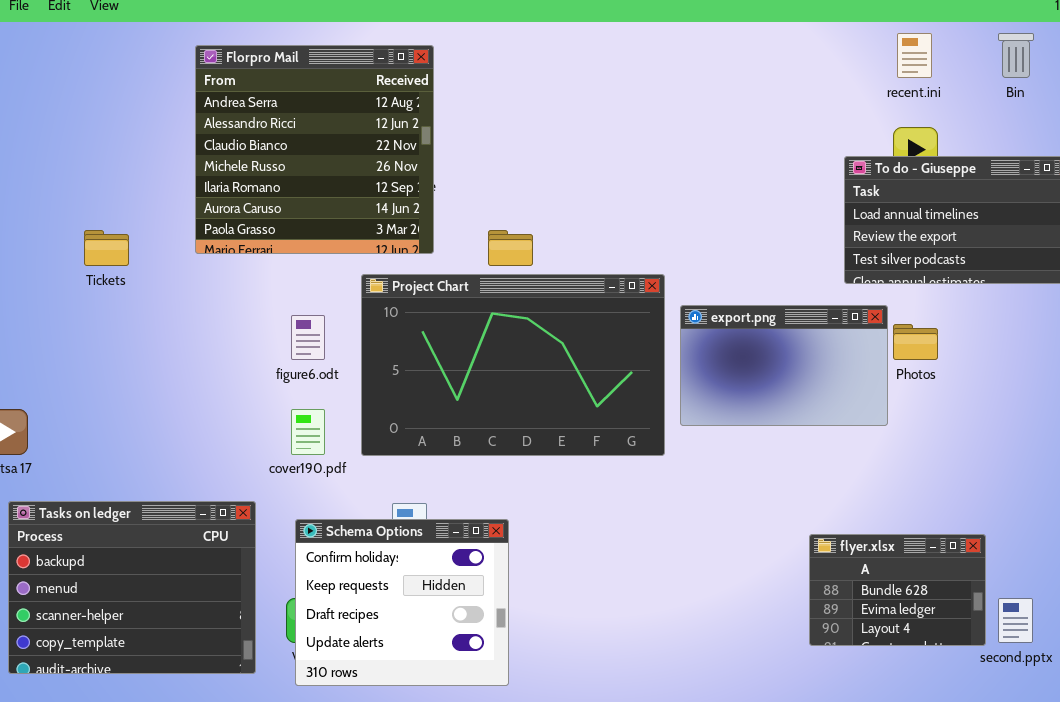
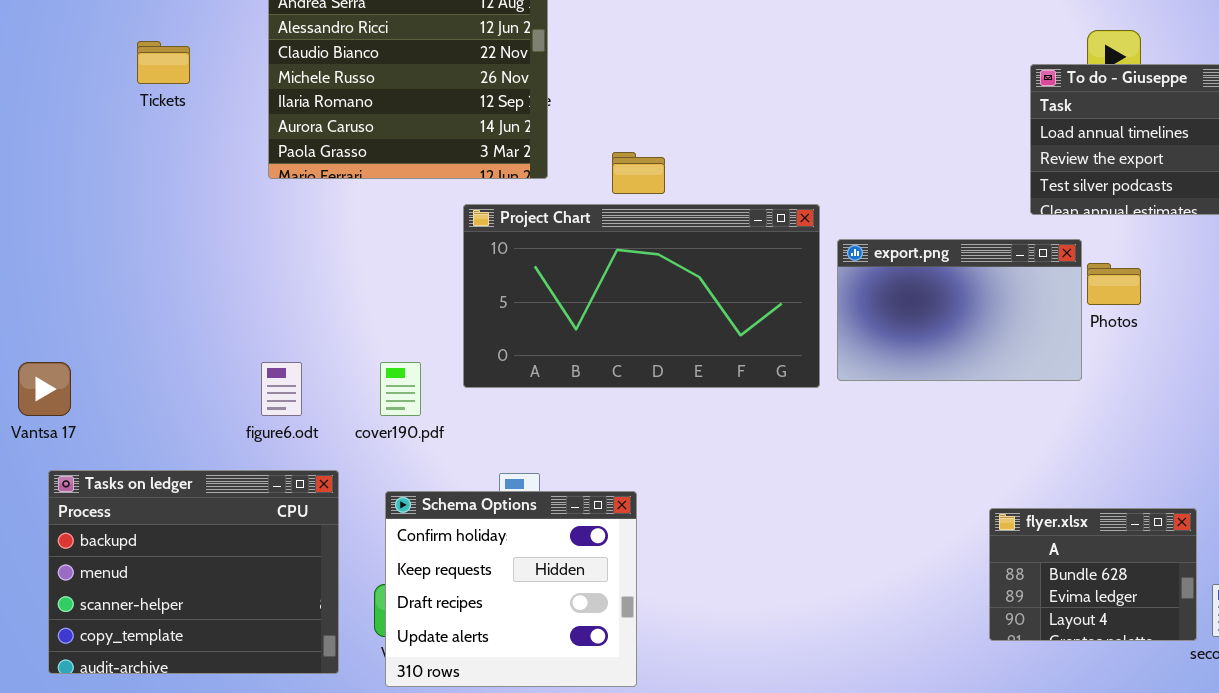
Tickets: [84,230,129,266] -> [137,41,190,84], moved
Project Chart: [361,274,665,456] -> [463,204,820,388], resized
figure6.odt: [291,315,325,360] -> [261,362,302,416], moved

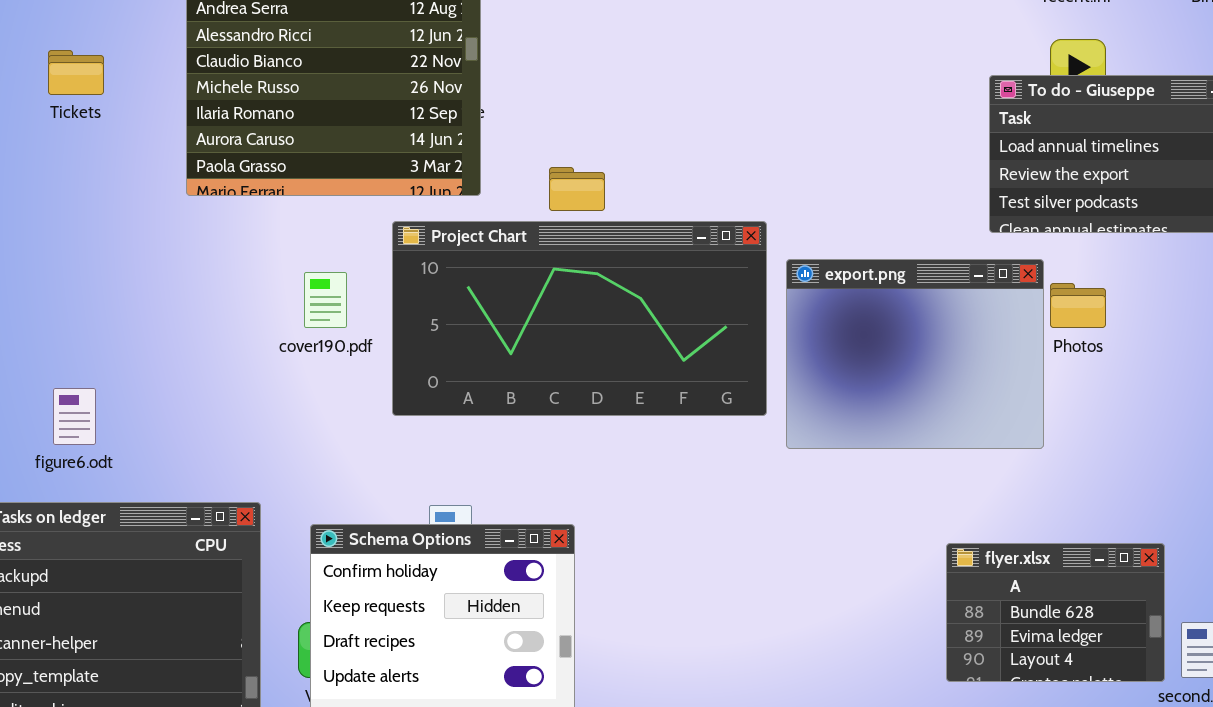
export.png: [837,239,1082,381] -> [786,259,1044,449], resized
figure6.odt: [261,362,302,416] -> [53,388,96,445], moved
cover190.pdf: [380,362,421,416] -> [304,272,347,328], moved

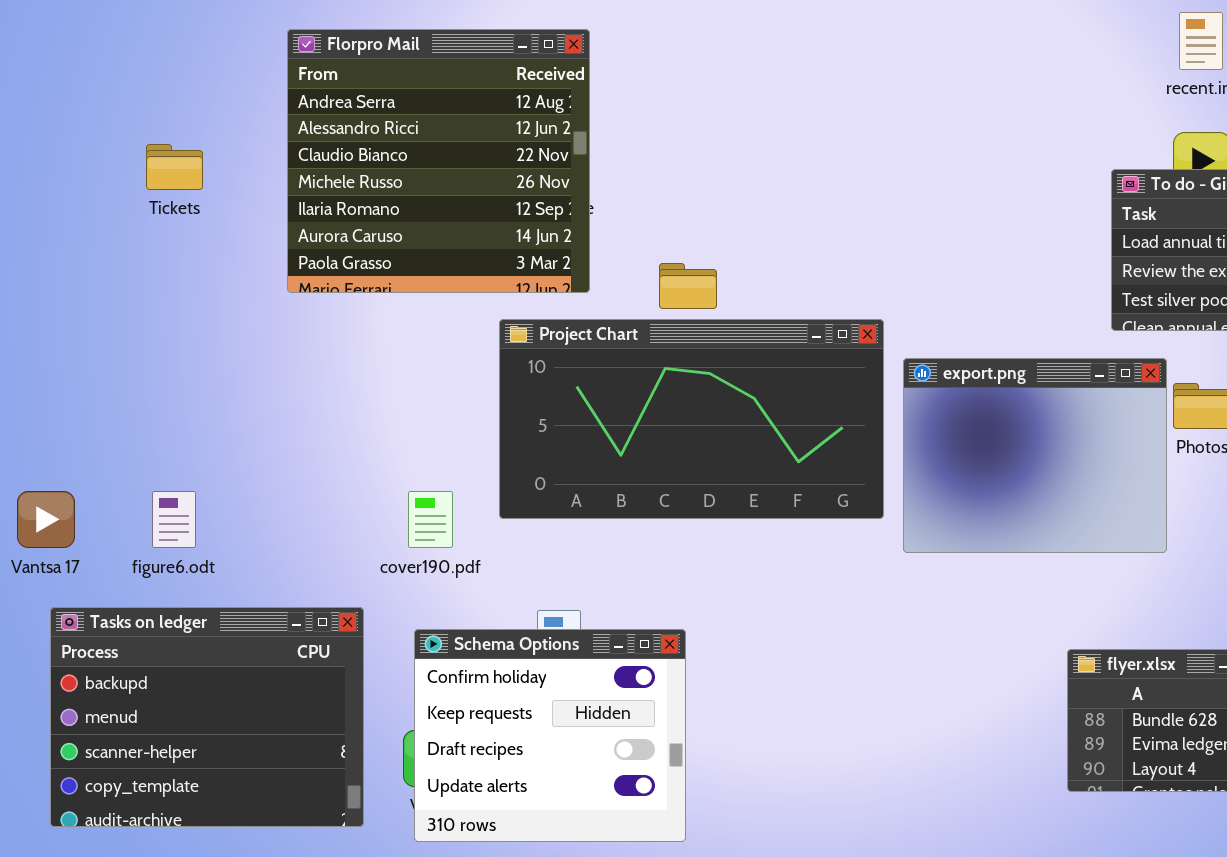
cover190.pdf: [304,272,347,328] -> [408,491,453,548], moved

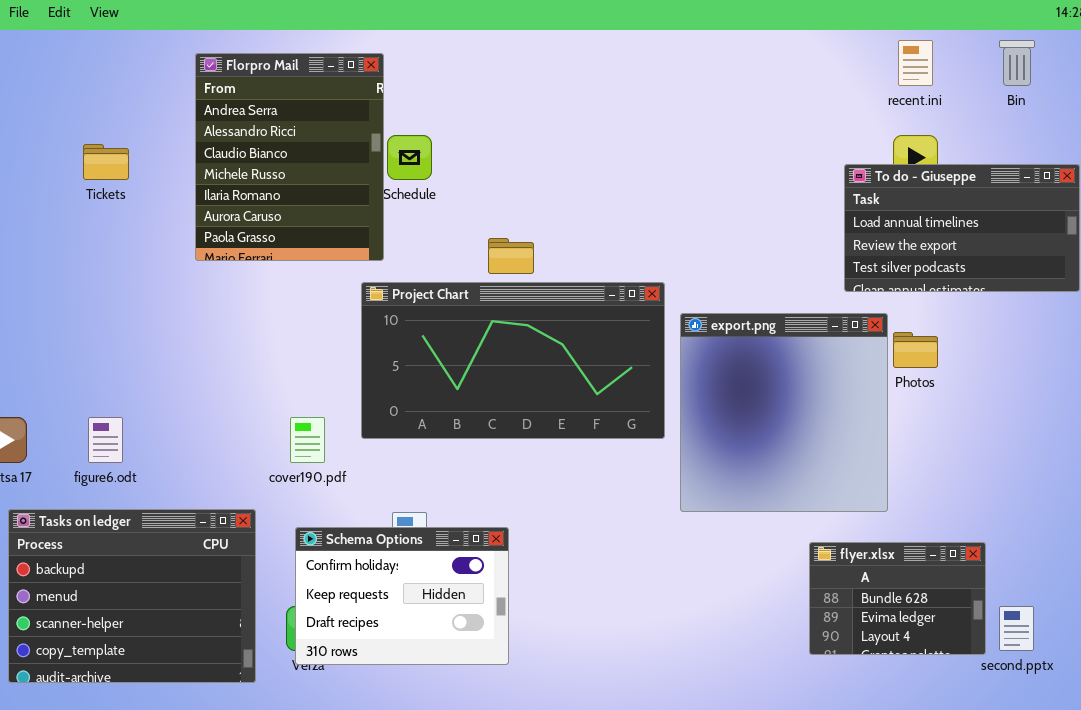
Florpro Mail: [287,29,590,293] -> [195,53,384,261], resized
export.png: [903,358,1167,553] -> [680,313,888,512], resized
Schema Options: [414,629,686,842] -> [295,527,509,665], resized

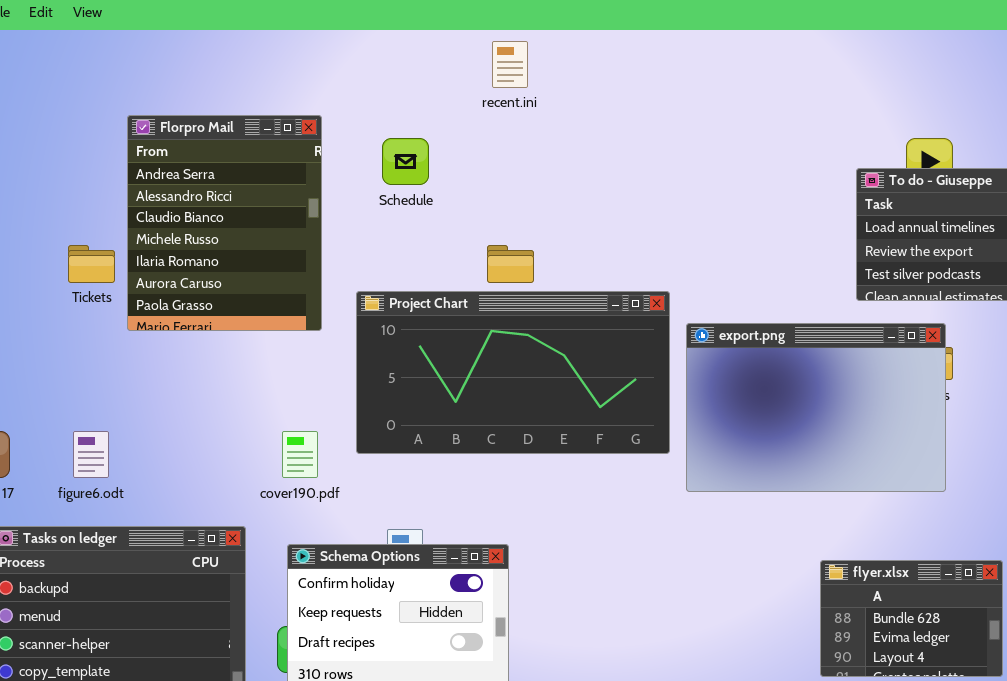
recent.ini: [898,40,933,86] -> [492,41,528,88], moved
Florpro Mail: [195,53,384,261] -> [127,115,322,331], moved
Tickets: [83,144,129,180] -> [68,245,115,283], moved
export.png: [680,313,888,512] -> [686,323,946,492], resized

